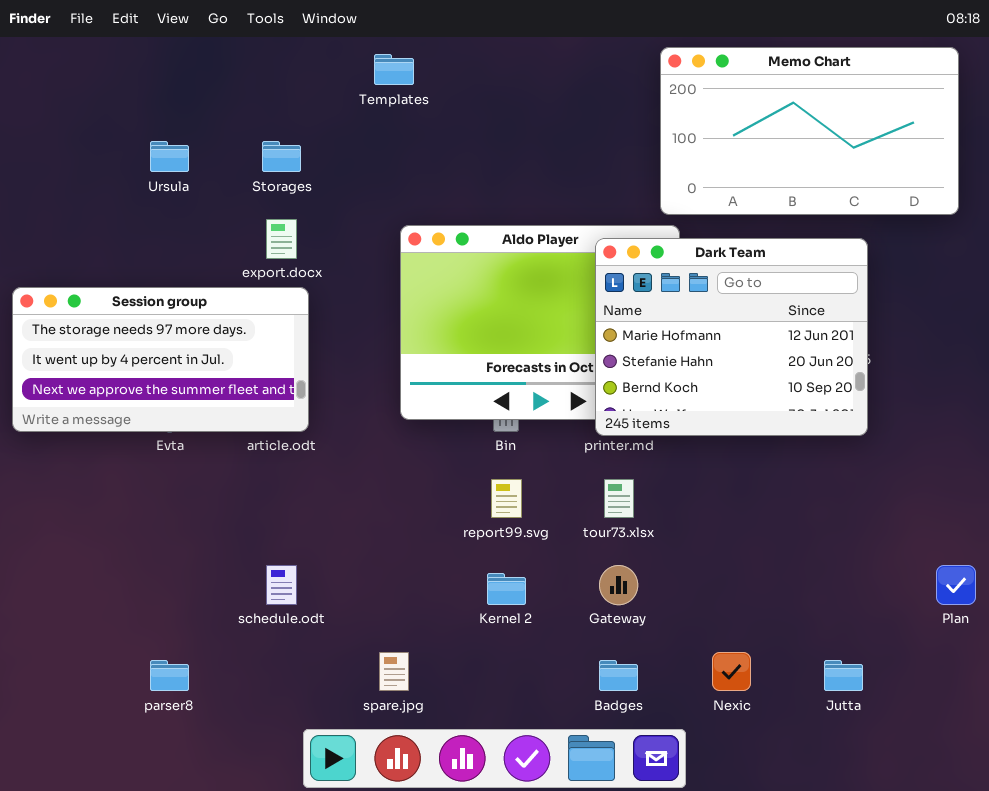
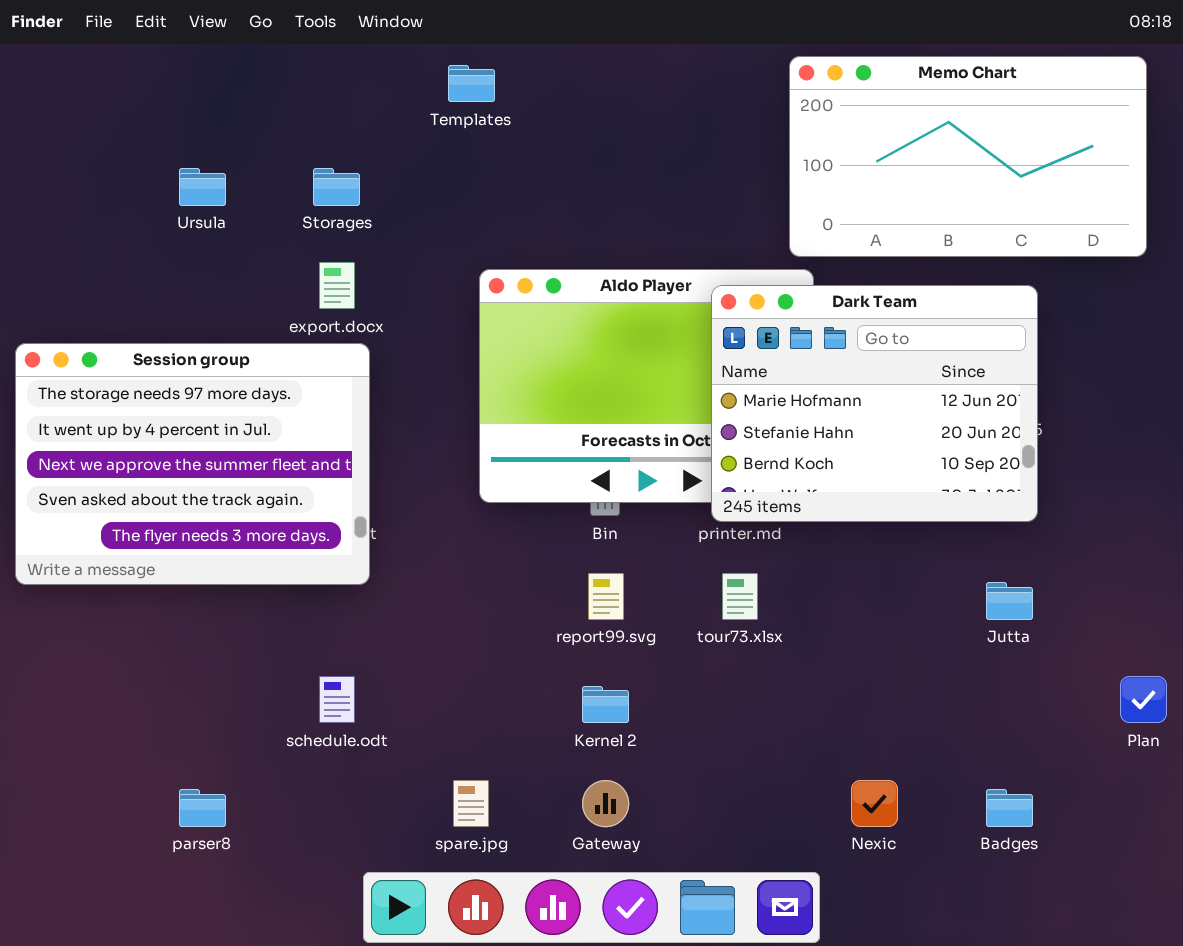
Session group: [12,287,309,432] -> [15,343,370,585], resized
Gateway: [599,565,638,605] -> [582,780,629,827], moved
Badges: [599,660,638,691] -> [986,789,1033,827], moved
Jutta: [824,660,863,691] -> [986,582,1033,620], moved

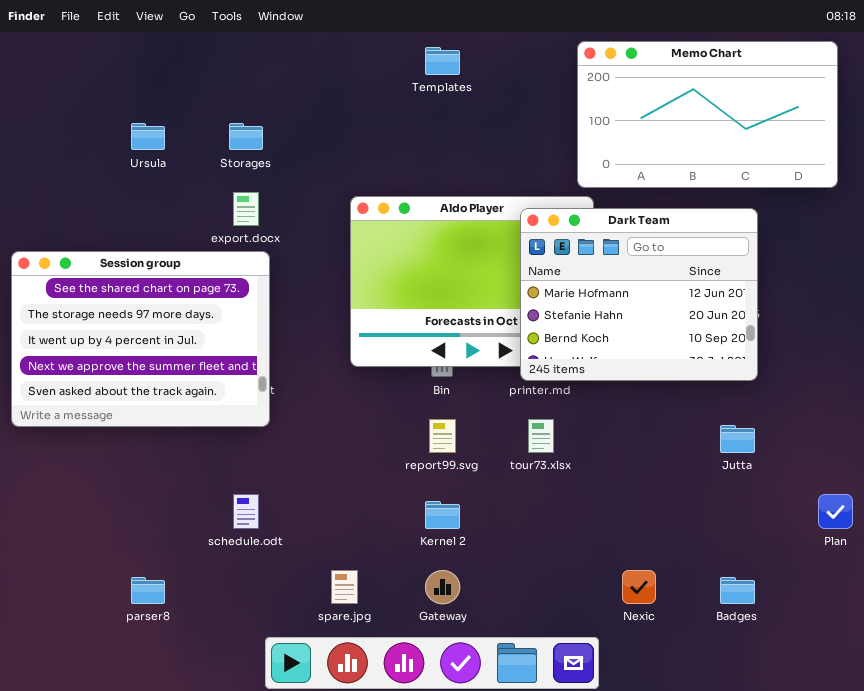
Templates: [448,65,495,102] -> [425,47,460,75], moved
Session group: [15,343,370,585] -> [11,251,270,427], scrolled up 1 row

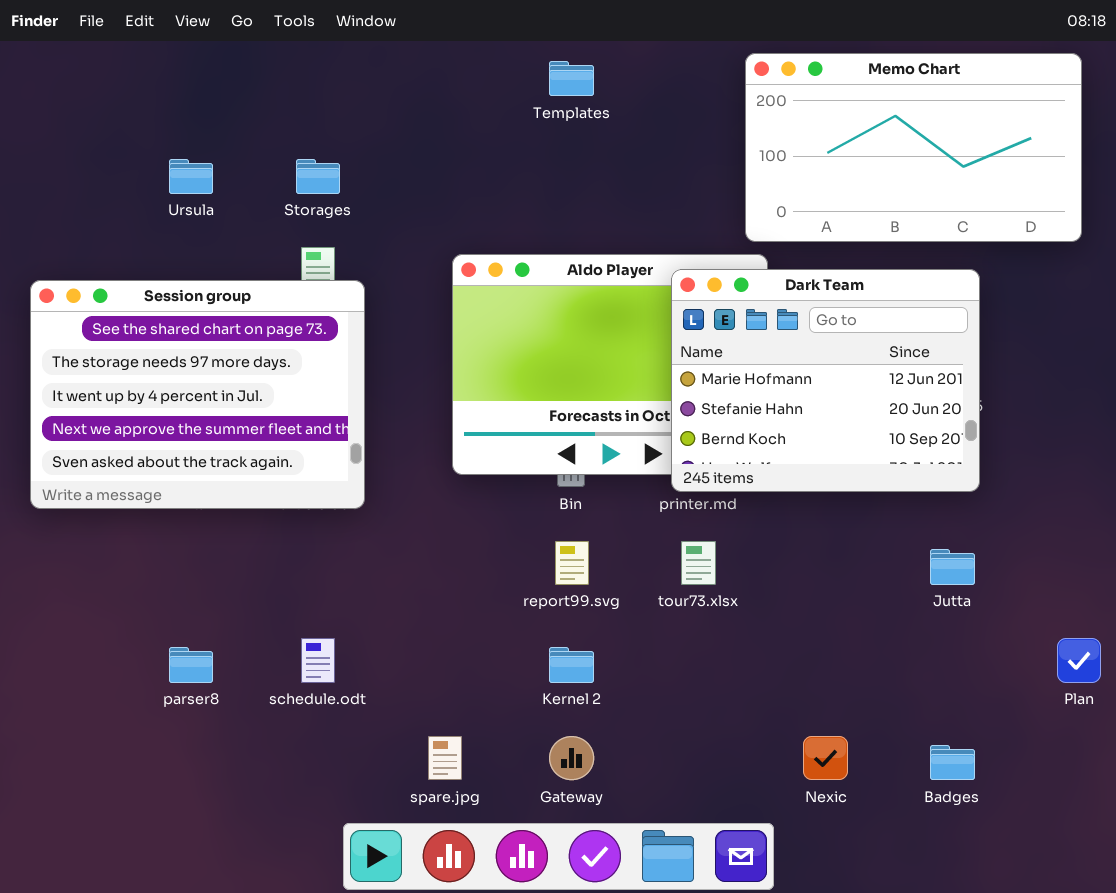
Session group: [11,251,270,427] -> [30,280,365,509], moved
parser8: [131,577,165,604] -> [169,647,213,683], moved

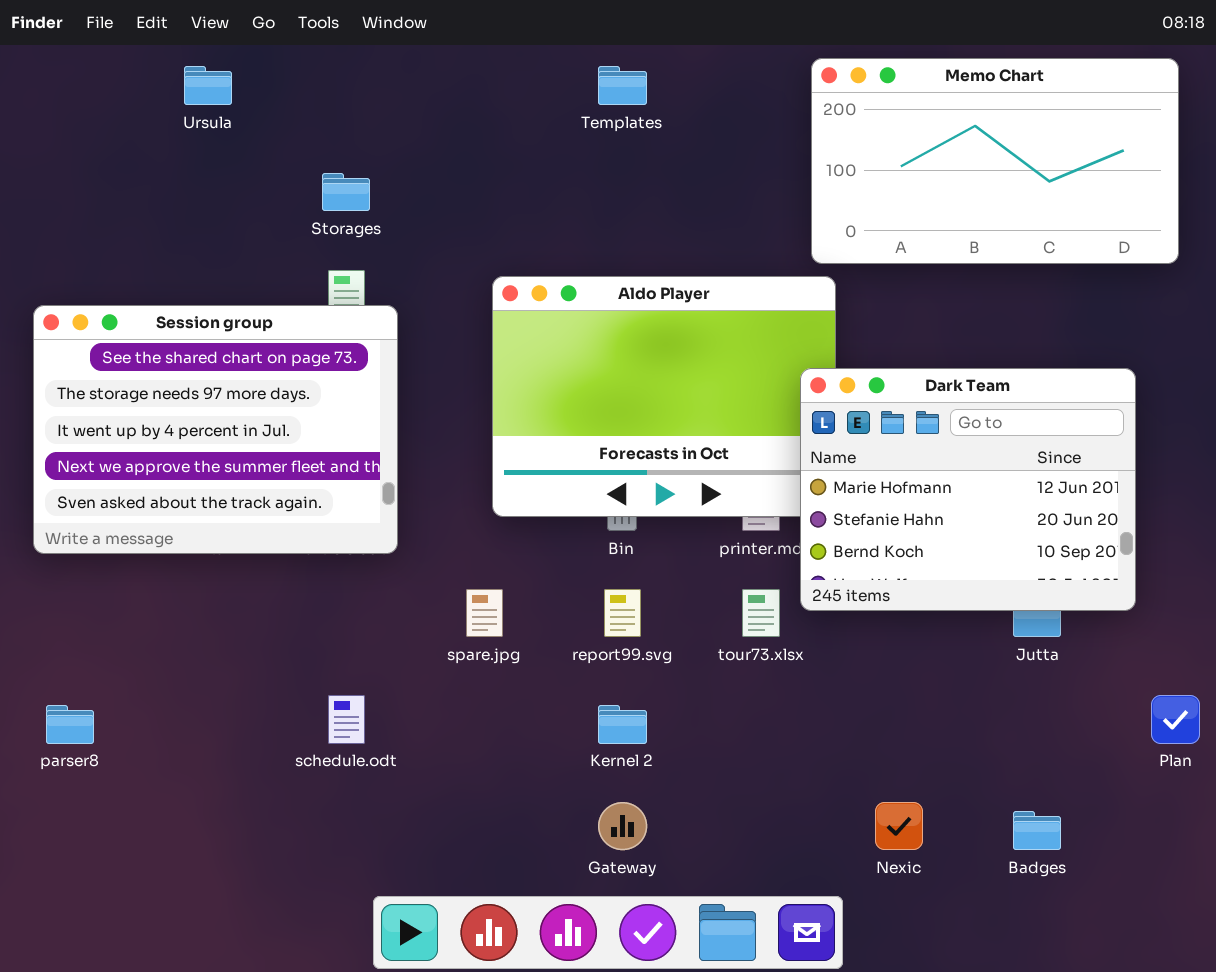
Ursula: [169,159,213,194] -> [184,66,232,105], moved
Dark Team: [671,269,980,492] -> [800,368,1136,611], moved
parser8: [169,647,213,683] -> [46,705,94,744], moved
spare.jpg: [428,736,462,780] -> [466,589,503,637], moved

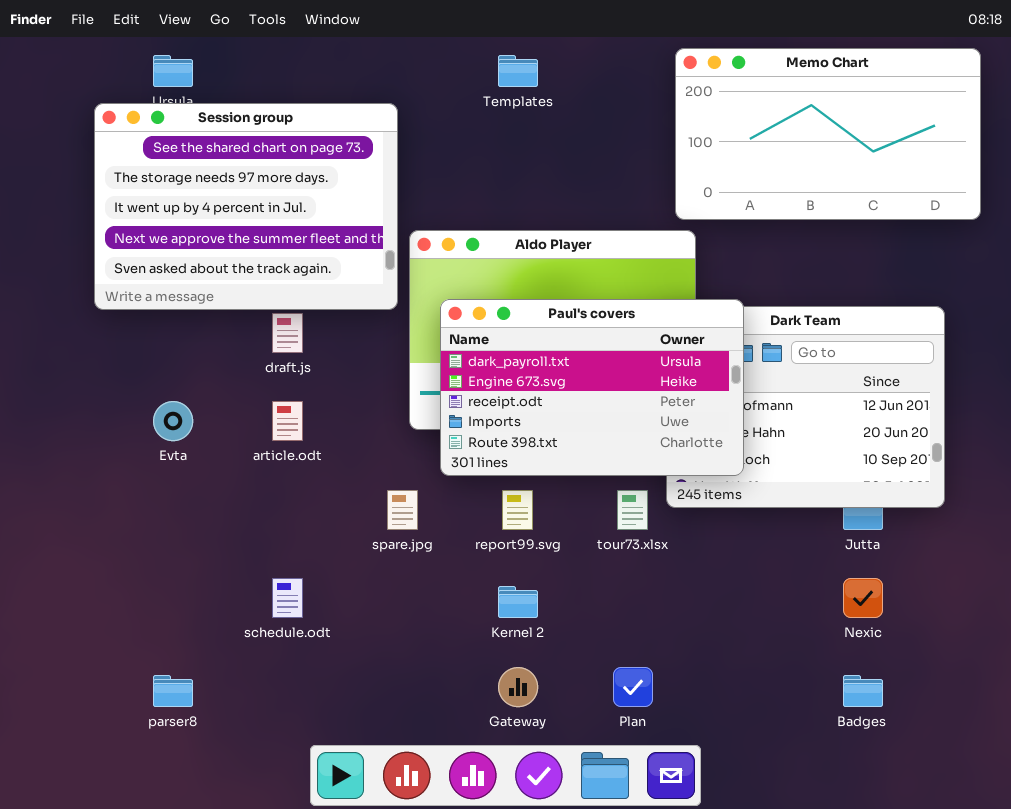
Session group: [33,305,398,554] -> [94,103,398,310], moved
Paul's covers: none -> [440,299,744,476], opened
Plan: [1151,695,1200,744] -> [613,667,653,707], moved
parser8: [46,705,94,744] -> [153,675,193,707], moved
Nexic: [875,802,923,850] -> [843,578,883,618], moved

